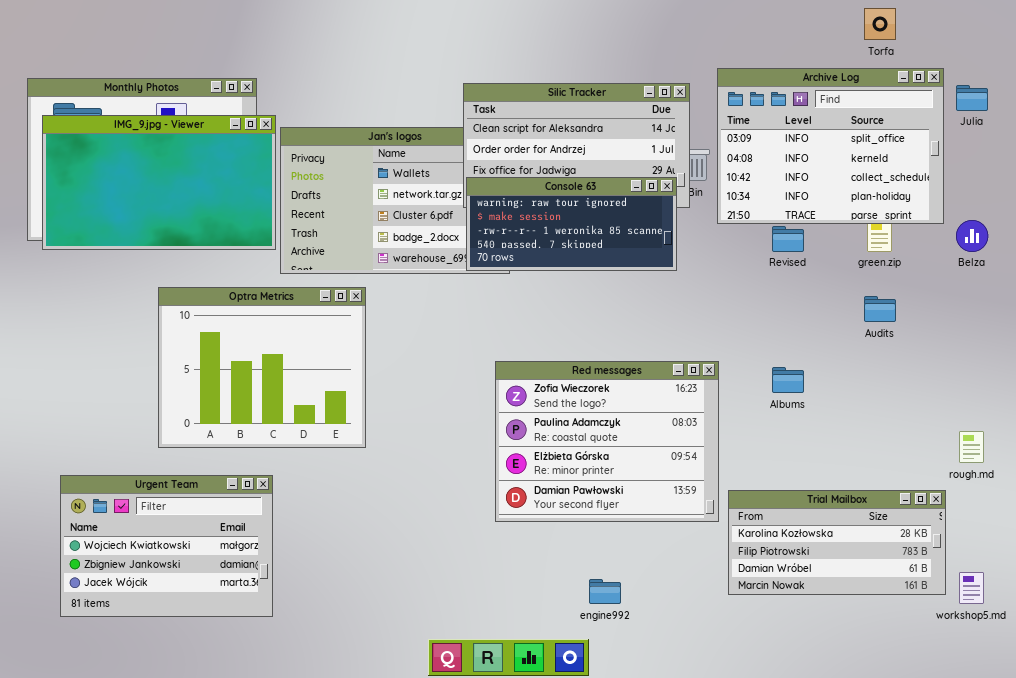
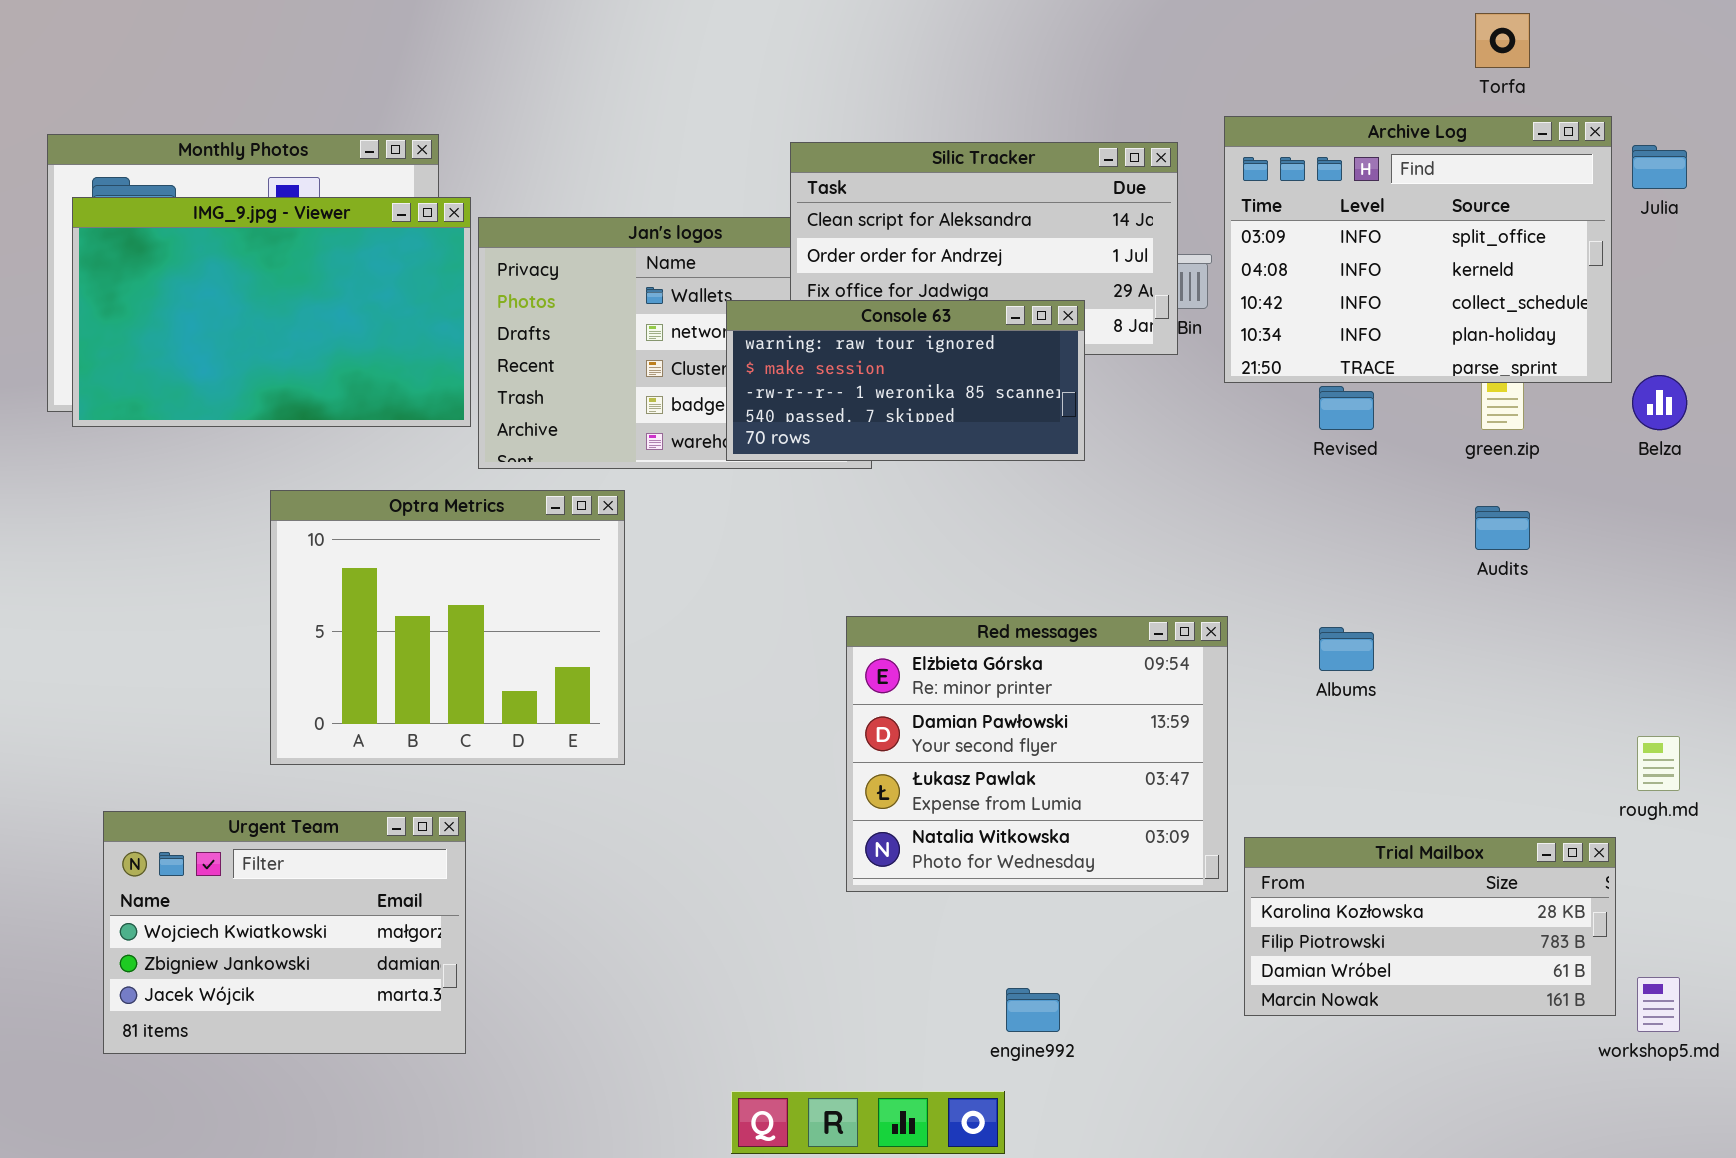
Console 63: [466,177,677,271] -> [726,300,1085,461], moved
Red messages: [495,361,719,522] -> [846,616,1228,892], scrolled down 2 rows

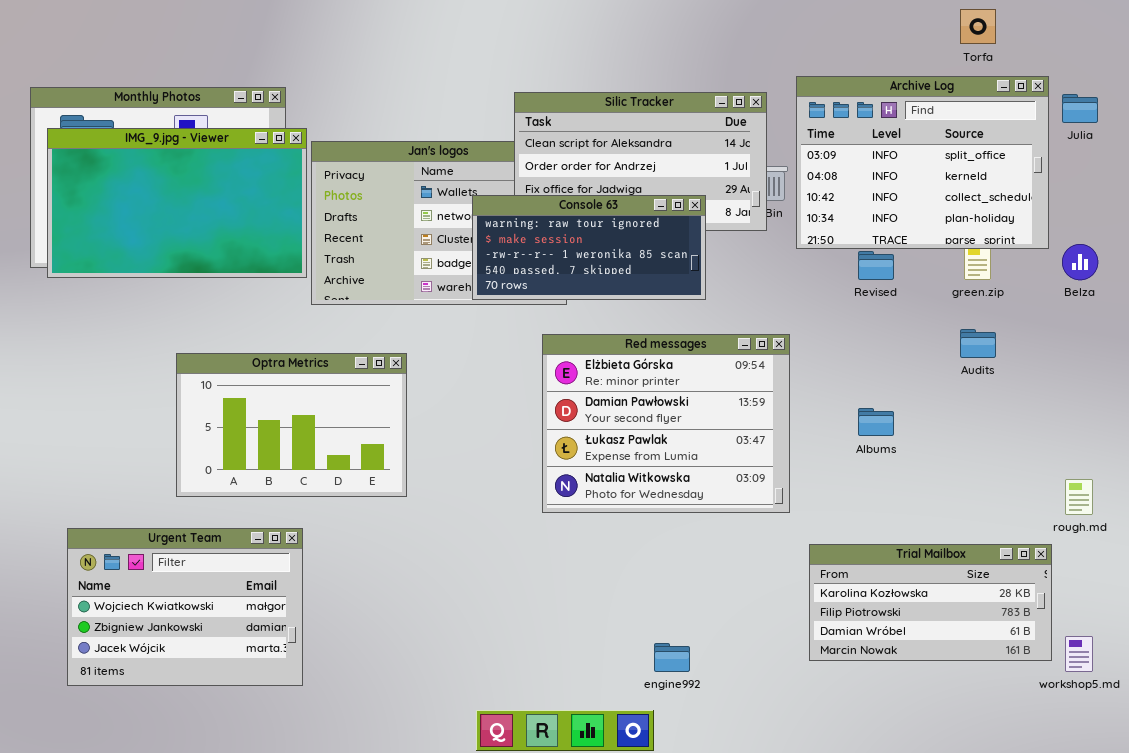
Optra Metrics: [270,490,625,765] -> [176,353,407,497], resized
Red messages: [846,616,1228,892] -> [542,334,790,513], moved

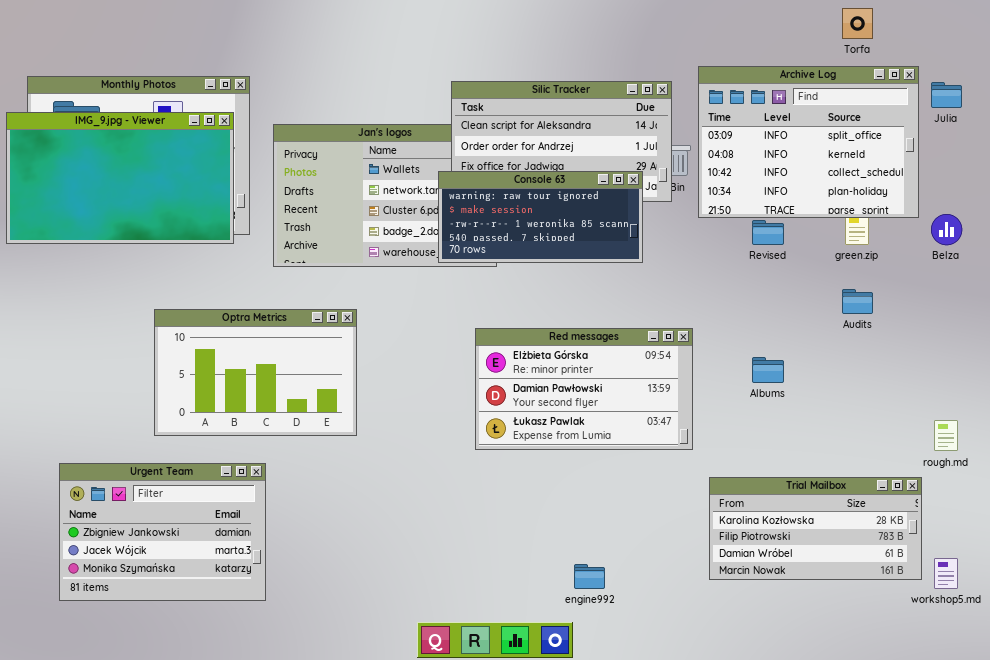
IMG_9.jpg - Viewer: [47,128,307,278] -> [6,112,234,244], moved
Console 63: [472,195,706,300] -> [438,171,643,263], moved
Red messages: [542,334,790,513] -> [475,328,693,450], resized
Urgent Team: [67,528,303,686] -> [59,463,266,601], scrolled down 1 row

